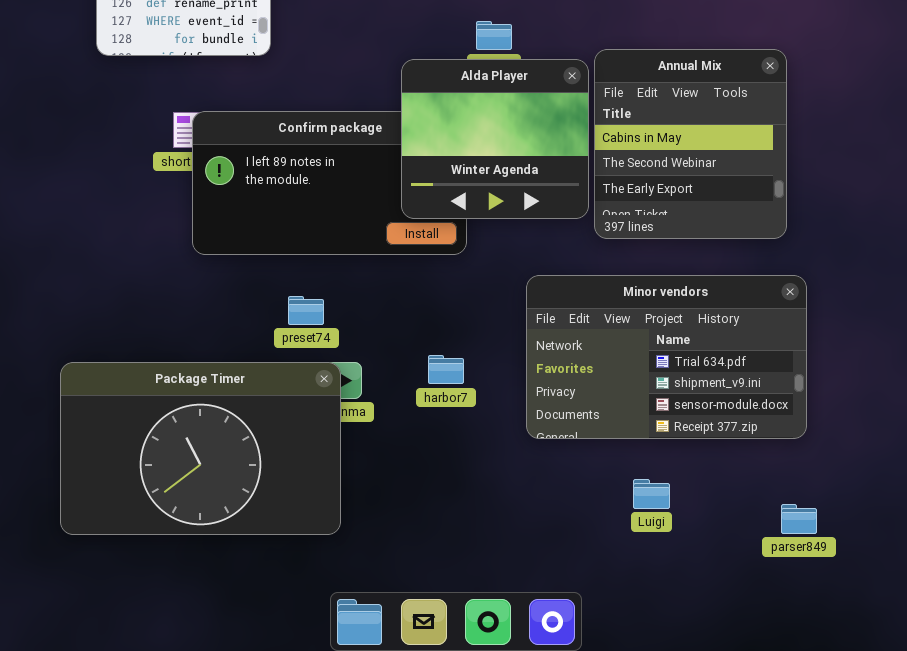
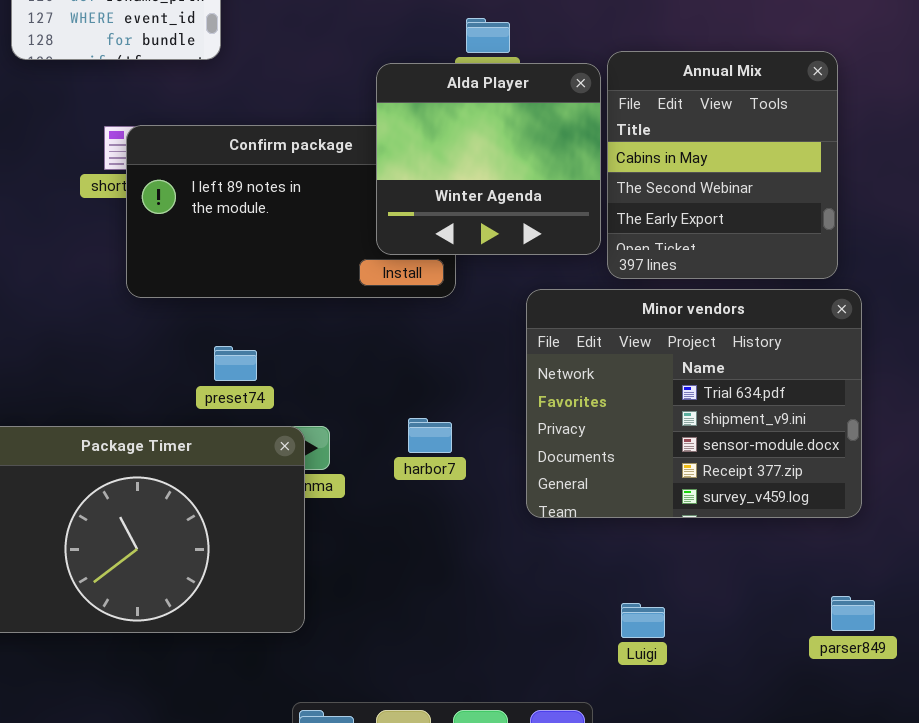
Minor vendors: [526,275,807,439] -> [526,289,862,518], resized
preset74: [288,296,324,325] -> [214,346,257,381], moved
Luigi: [633,479,670,509] -> [621,603,665,638], moved

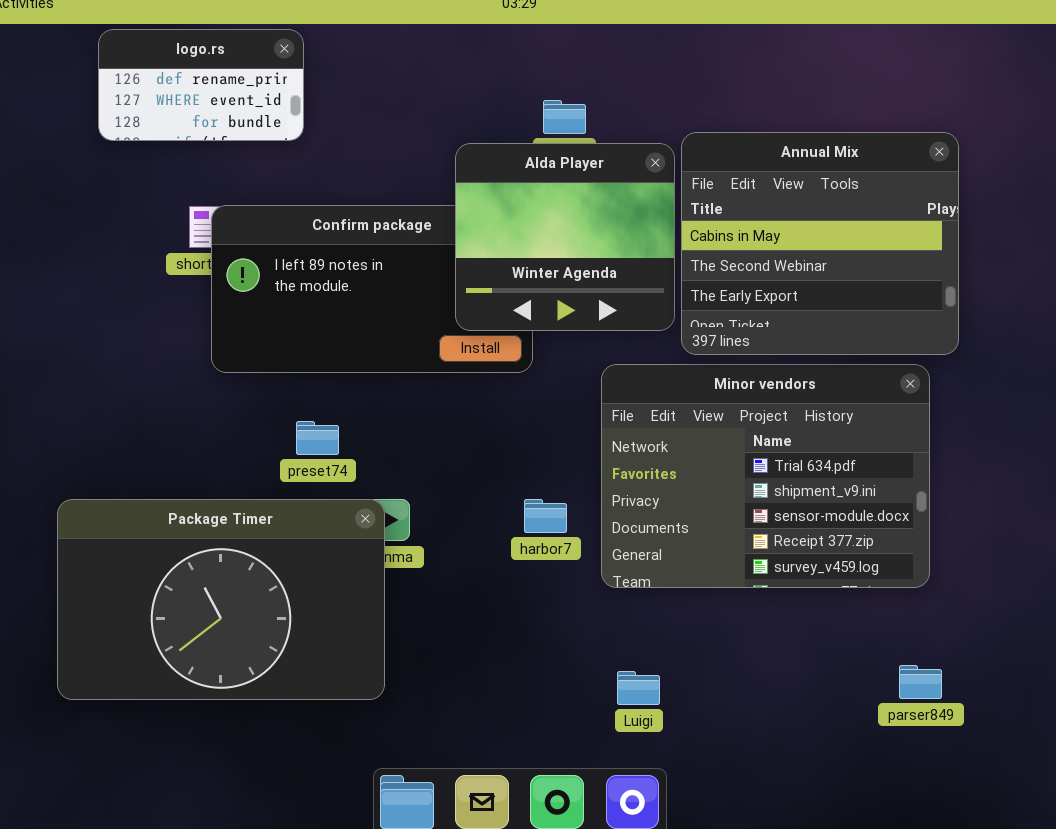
Annual Mix: [607,51,838,279] -> [681,132,959,355], resized
harbor7: [408,418,452,453] -> [524,499,567,533], moved
Luigi: [621,603,665,638] -> [617,671,660,705], moved

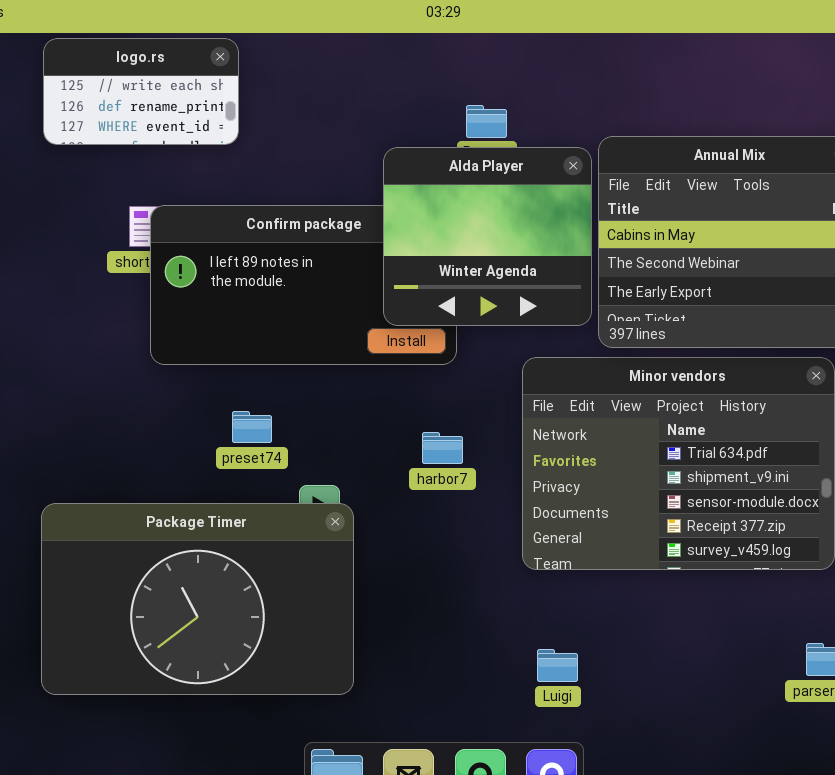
logo.rs: [98,29,304,141] -> [43,38,239,145], scrolled up 1 row
Package Timer: [57,499,385,700] -> [41,503,354,695], moved
harbor7: [524,499,567,533] -> [422,432,463,464], moved

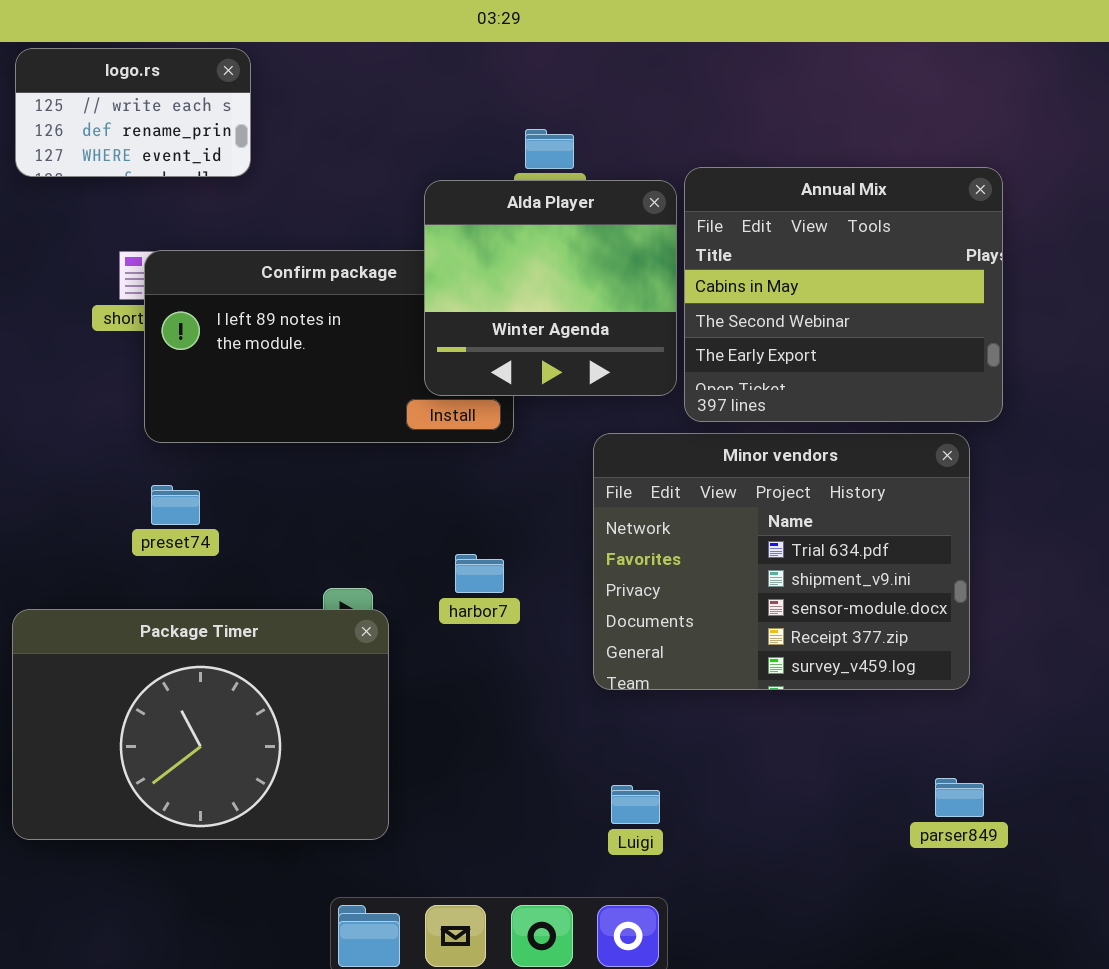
preset74: [232,411,272,443] -> [151,485,200,525], moved
harbor7: [422,432,463,464] -> [455,554,504,593], moved

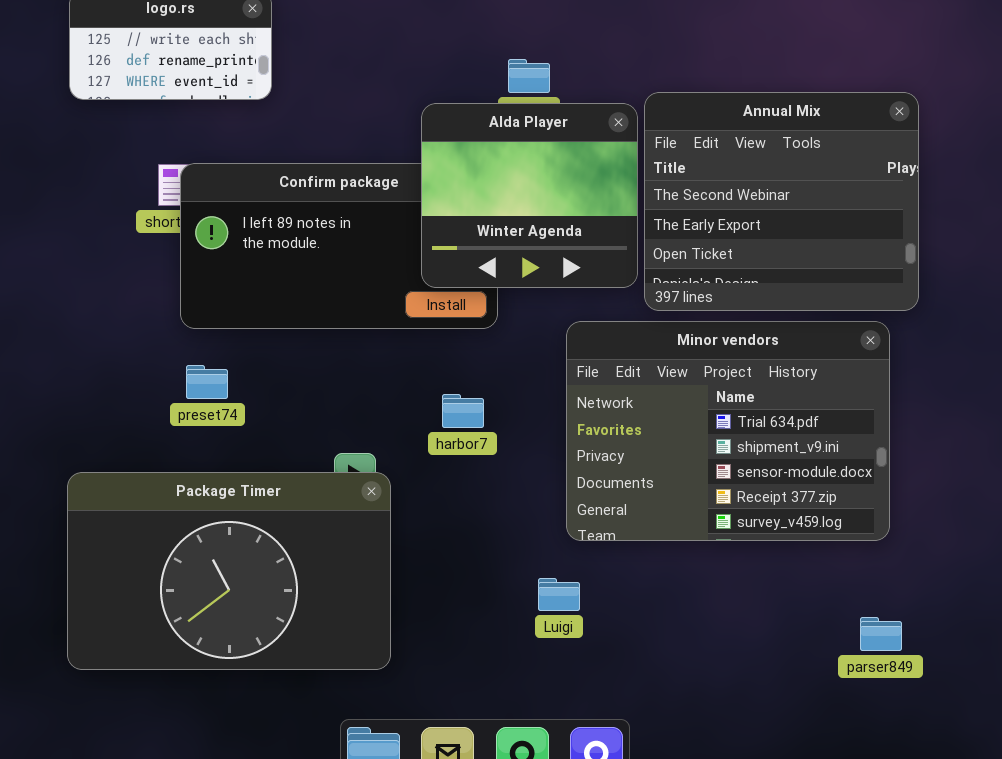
Annual Mix: [684,167,1003,422] -> [644,92,919,311], scrolled down 1 row
harbor7: [455,554,504,593] -> [442,394,484,428], moved
Luigi: [611,785,660,824] -> [538,578,580,611], moved

